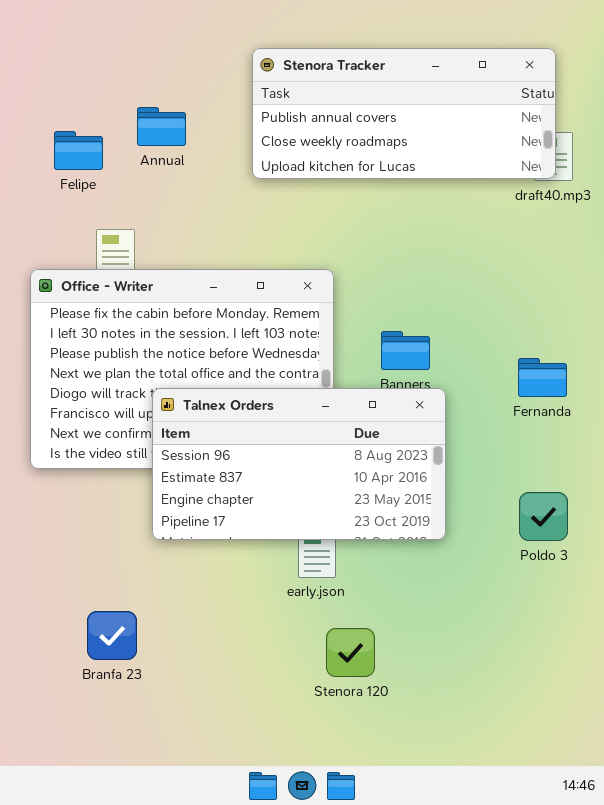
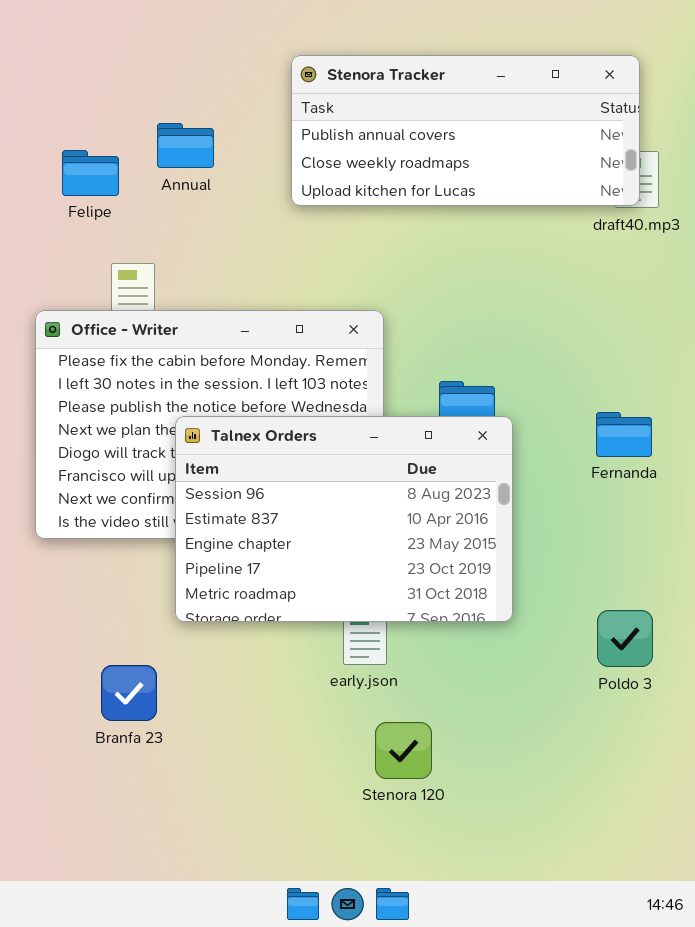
Talnex Orders: [152,388,446,540] -> [175,416,513,622], resized
Poldo 3: [519,492,568,541] -> [597,610,653,667], moved
Branfa 23: [87,611,137,660] -> [101,665,157,721], moved

